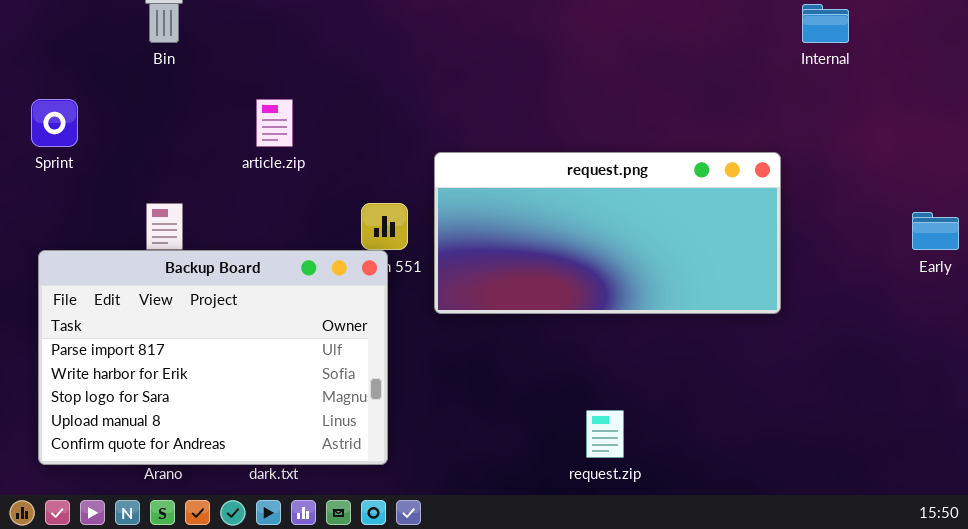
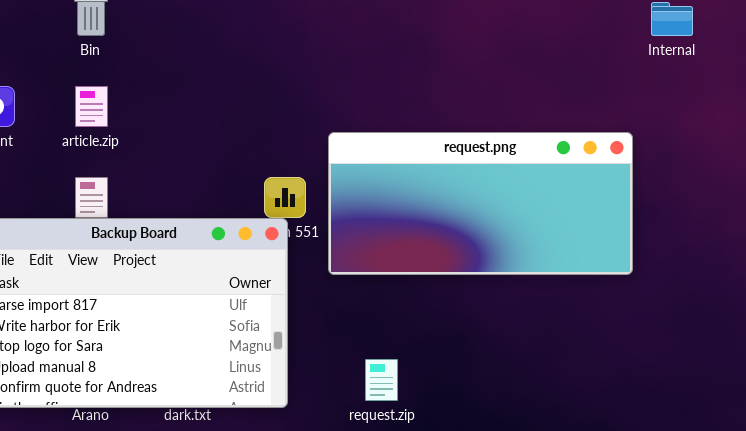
article.zip: [256,99,293,147] -> [75,86,108,127], moved
request.zip: [586,410,624,458] -> [365,359,398,401], moved

